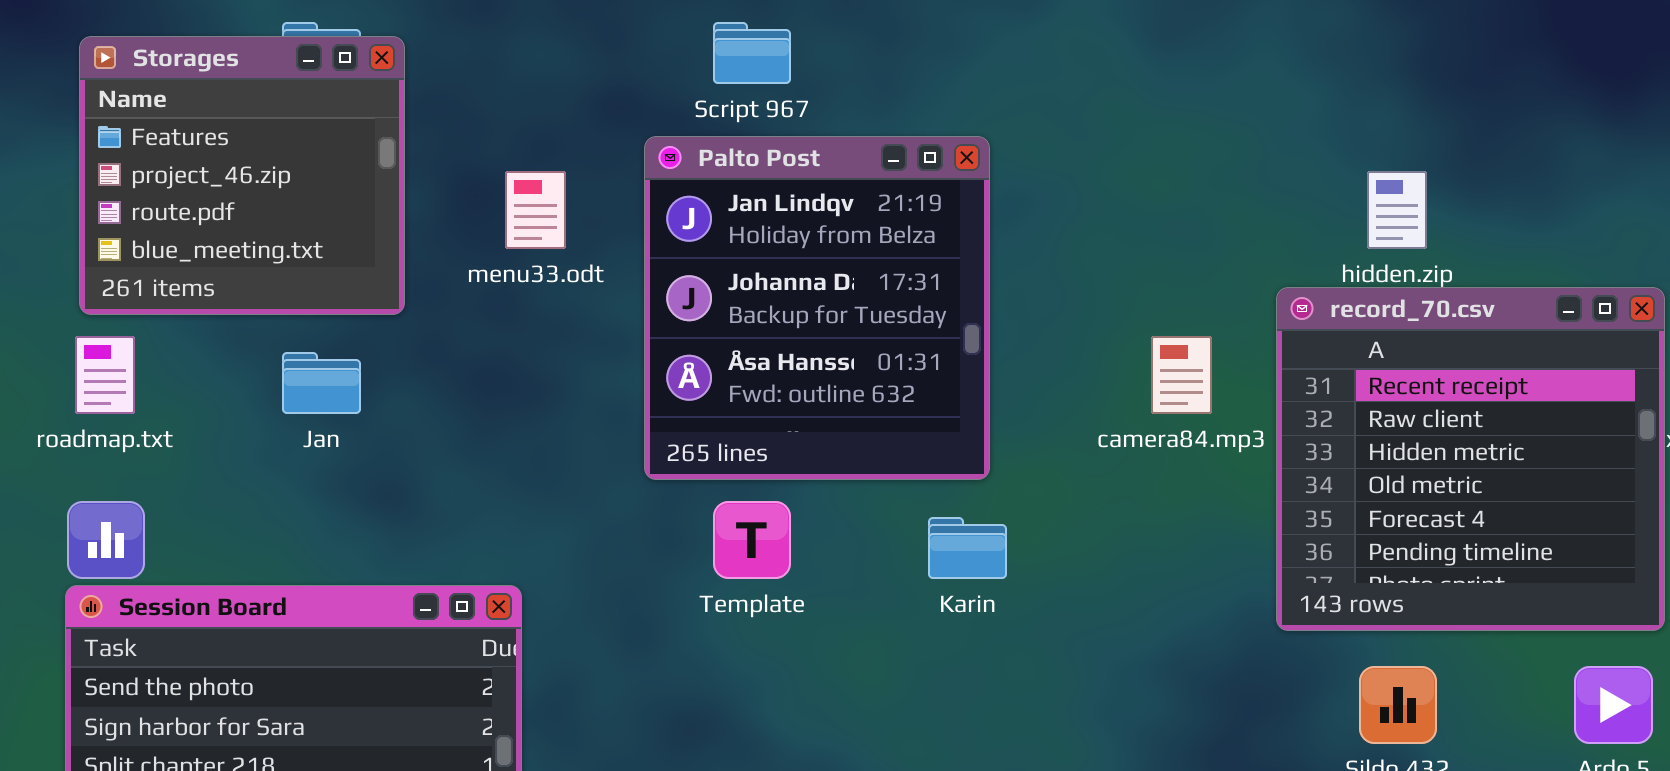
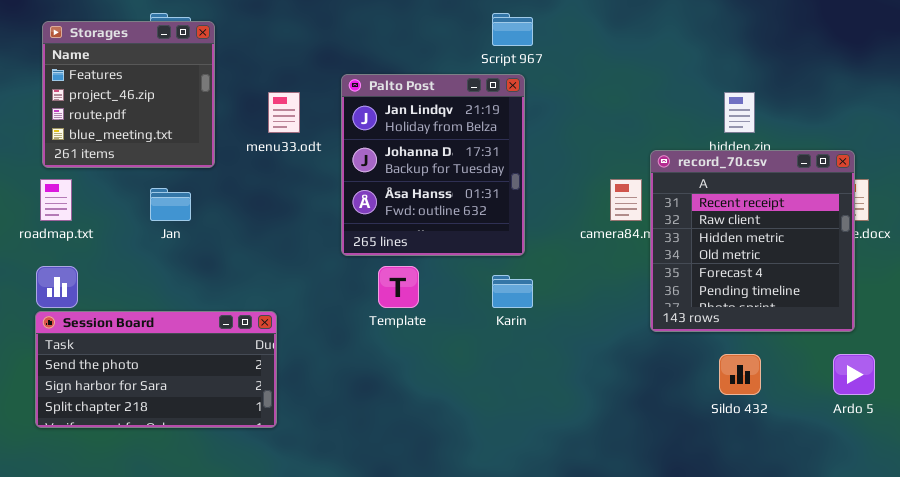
Script 967: [713,22,791,84] -> [492,13,533,46], moved
record_70.csv: [1276,287,1665,631] -> [650,150,855,332], moved

